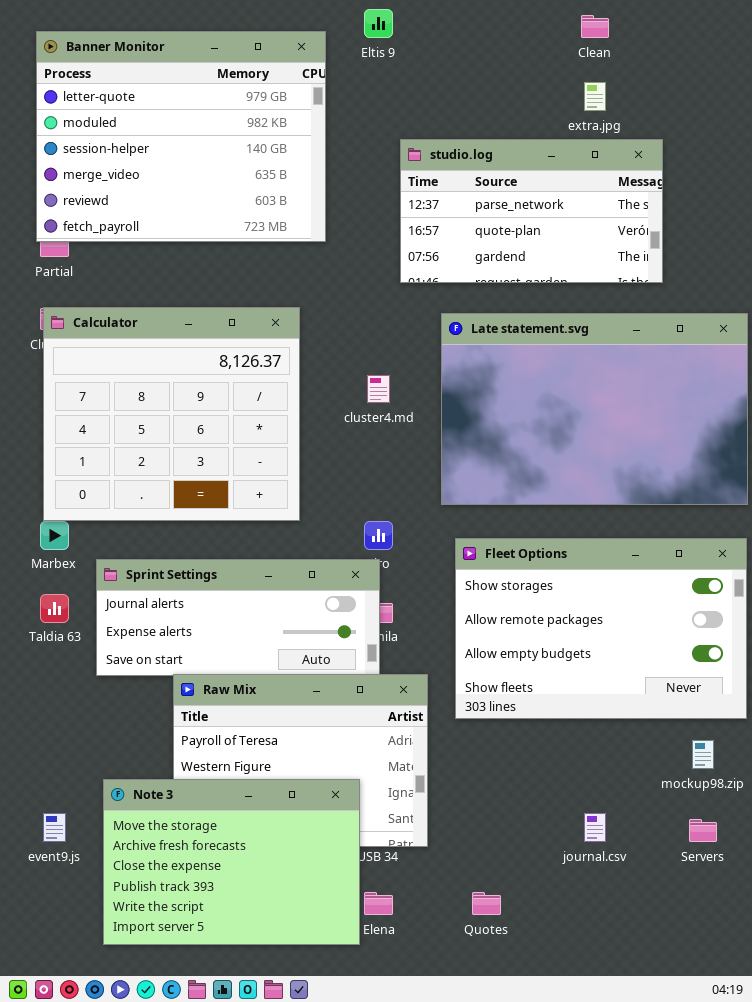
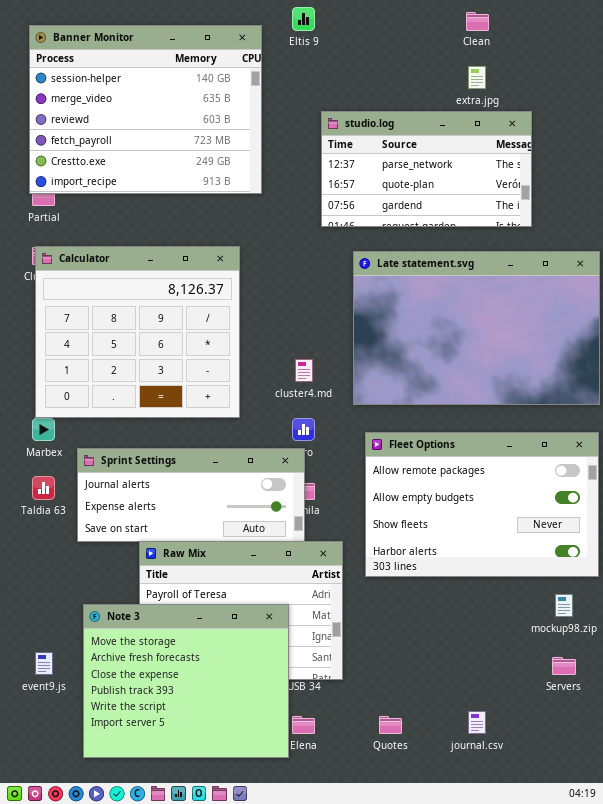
Banner Monitor: [36,31,326,242] -> [29,25,262,194], scrolled down 2 rows
cluster4.md: [367,375,390,403] -> [295,359,313,382], moved
Fleet Options: [455,538,747,719] -> [365,432,599,577], scrolled down 1 row
Note 3: [103,779,360,945] -> [83,604,289,758], resized
journal.csv: [584,813,606,842] -> [468,711,486,734], moved

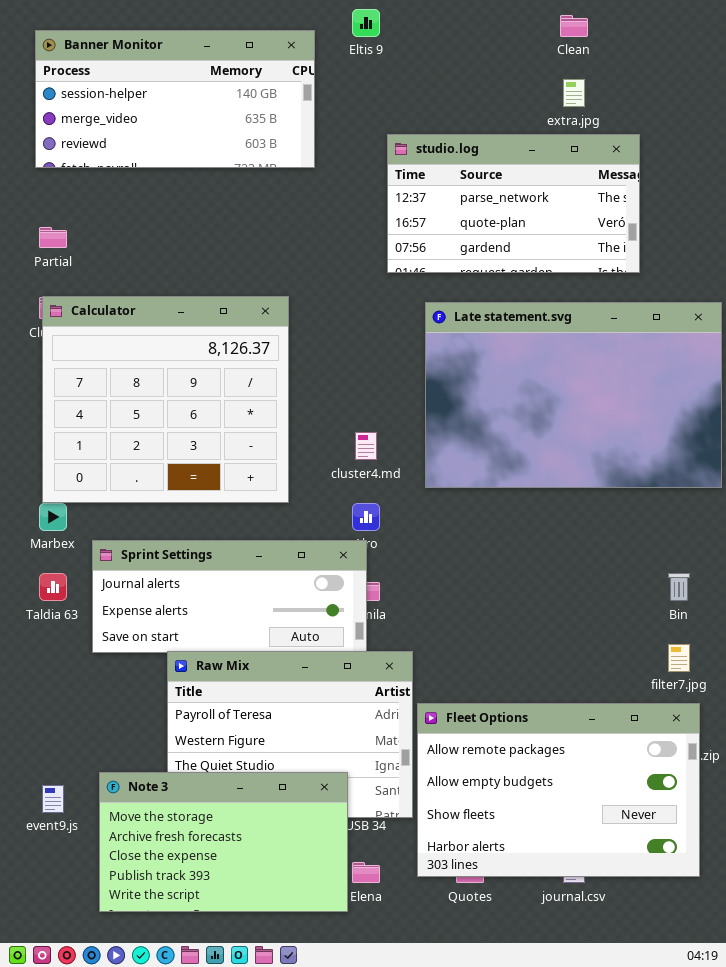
Banner Monitor: [29,25,262,194] -> [35,30,315,168], resized
Fleet Options: [365,432,599,577] -> [417,703,700,877], moved
Note 3: [83,604,289,758] -> [99,772,348,912], resized

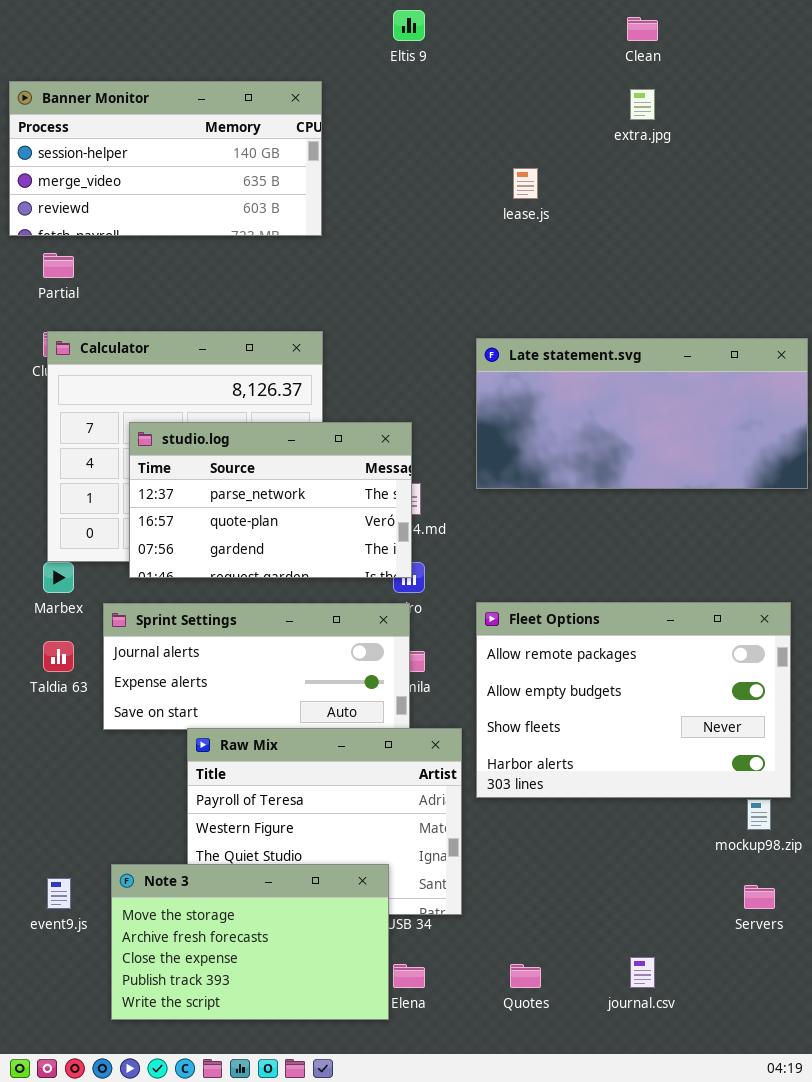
Banner Monitor: [35,30,315,168] -> [9,81,322,236], moved
studio.log: [387,134,640,273] -> [129,422,412,578], moved
Late statement.svg: [425,302,722,488] -> [476,338,808,489], resized
Fleet Options: [417,703,700,877] -> [476,602,791,798], moved

